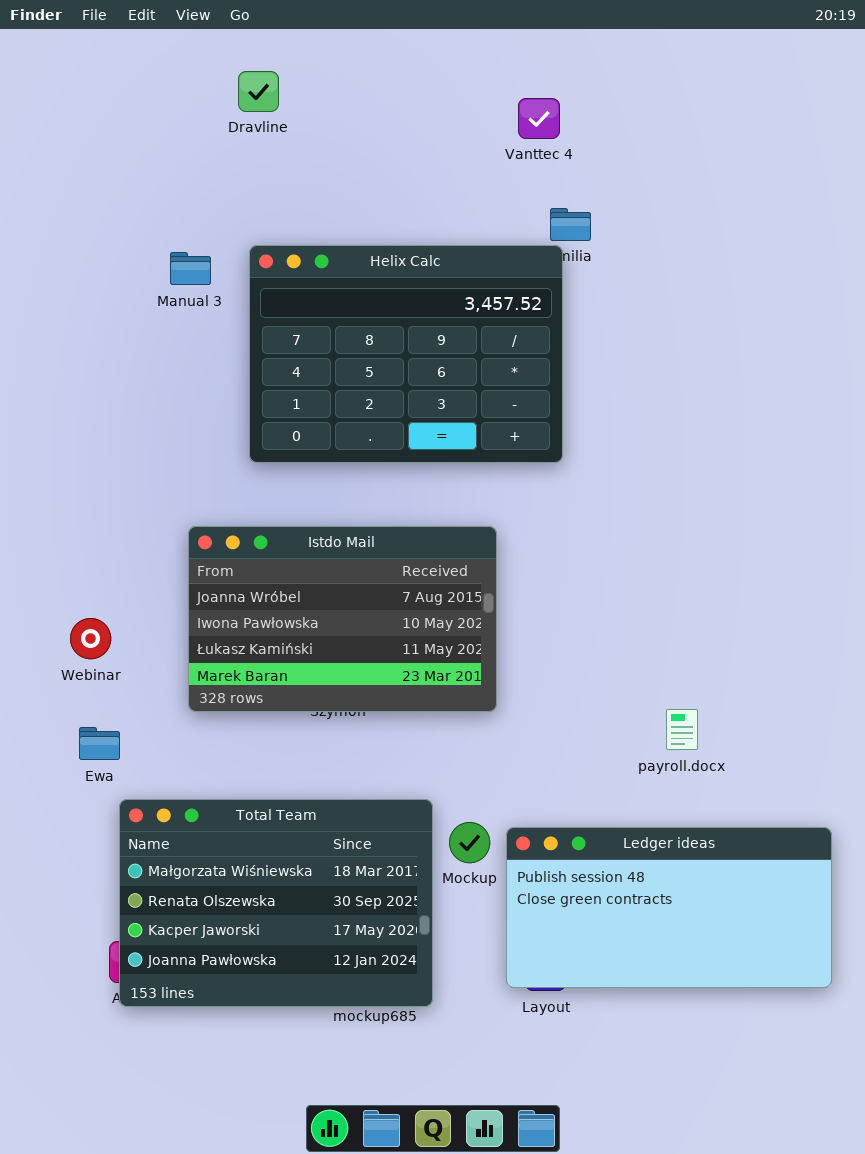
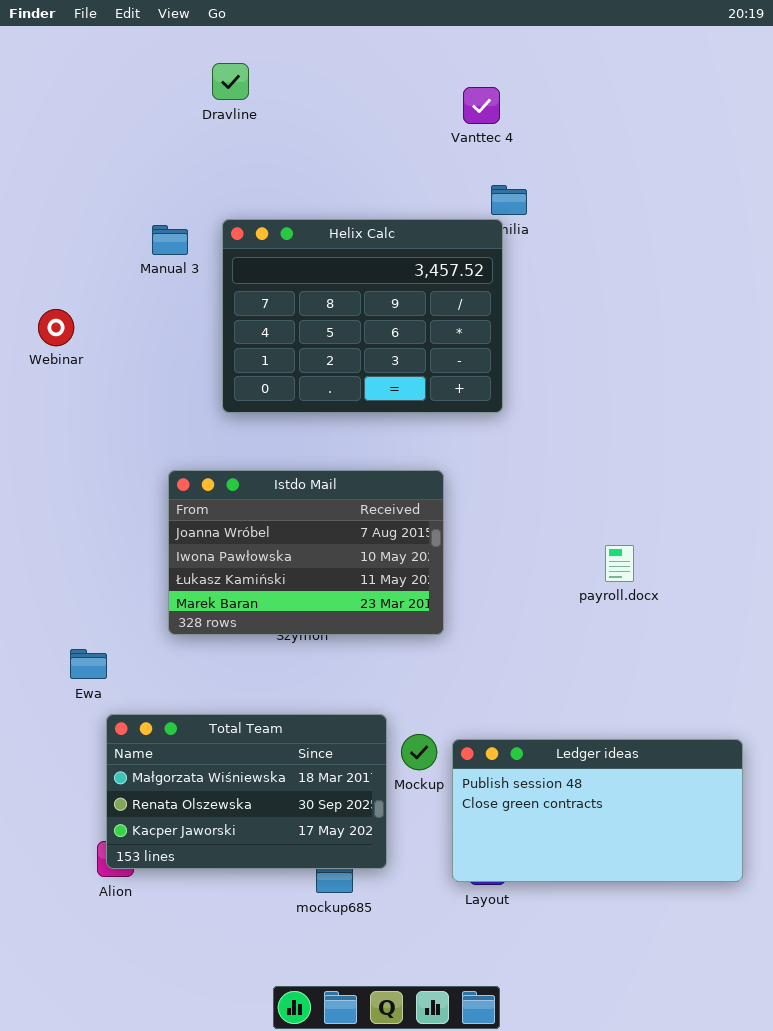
Webinar: [70,618,111,659] -> [38,309,74,346], moved
payroll.docx: [666,709,698,750] -> [605,545,634,582], moved
Total Team: [119,799,433,1007] -> [106,714,387,869], resized

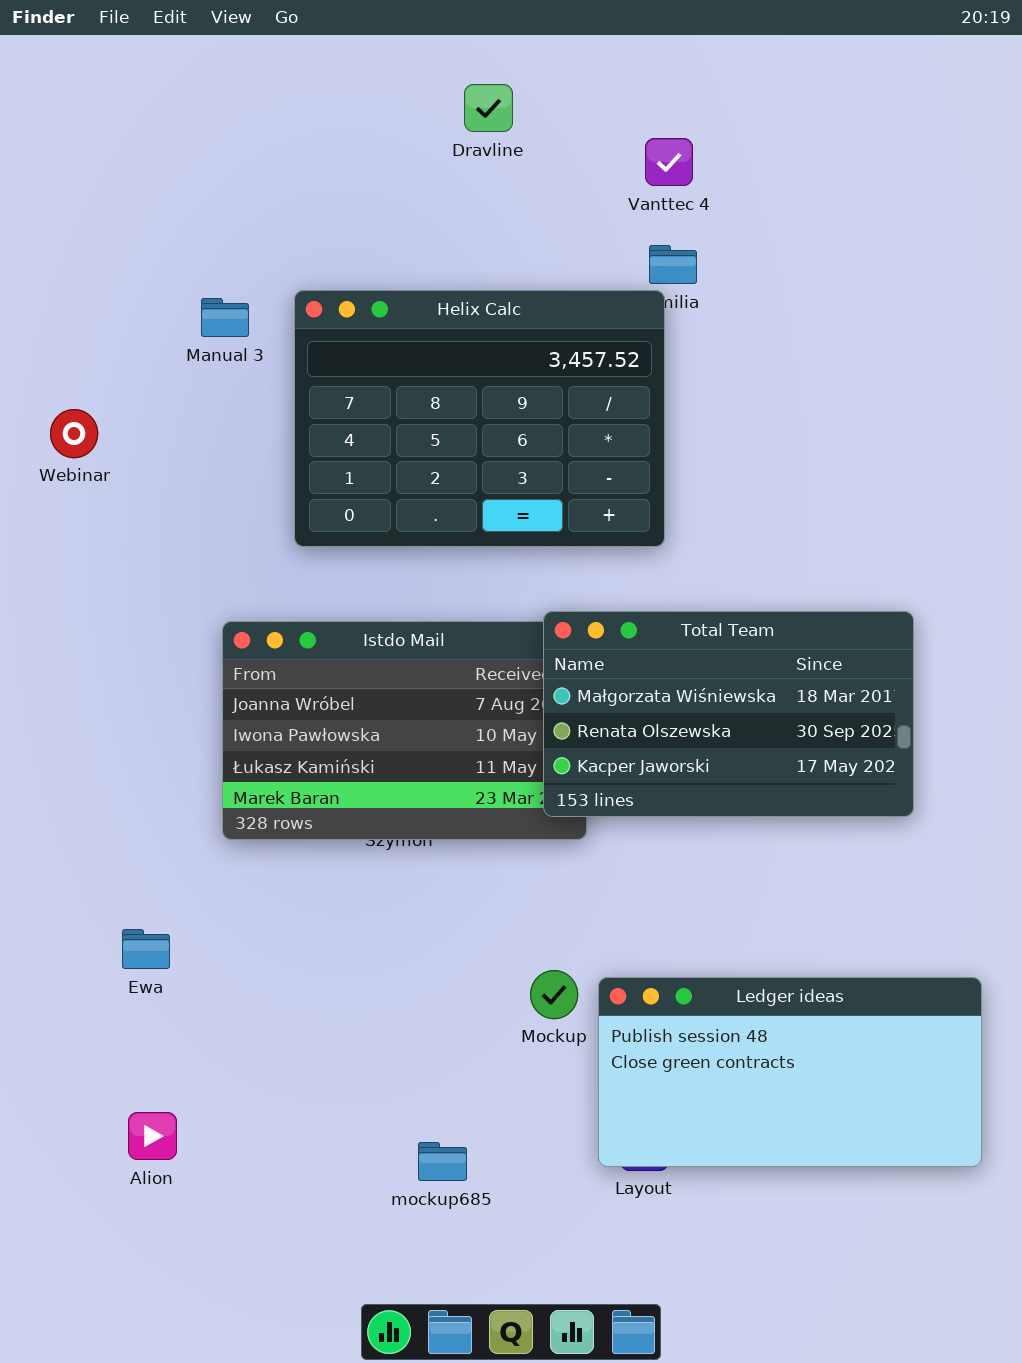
Dravline: [212,63,249,100] -> [464,84,513,132], moved
Vanttec 4: [463,87,500,124] -> [645,138,693,186], moved
Ewa: [70,649,107,679] -> [122,929,170,969], moved
Total Team: [106,714,387,869] -> [543,611,914,817], moved

